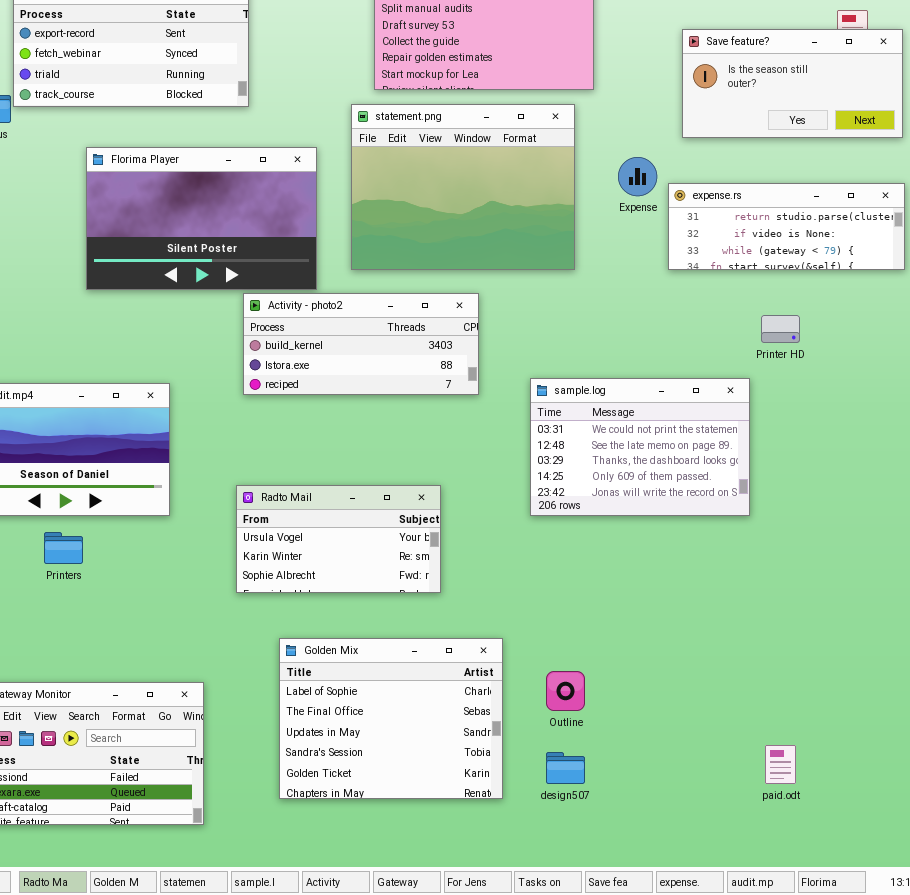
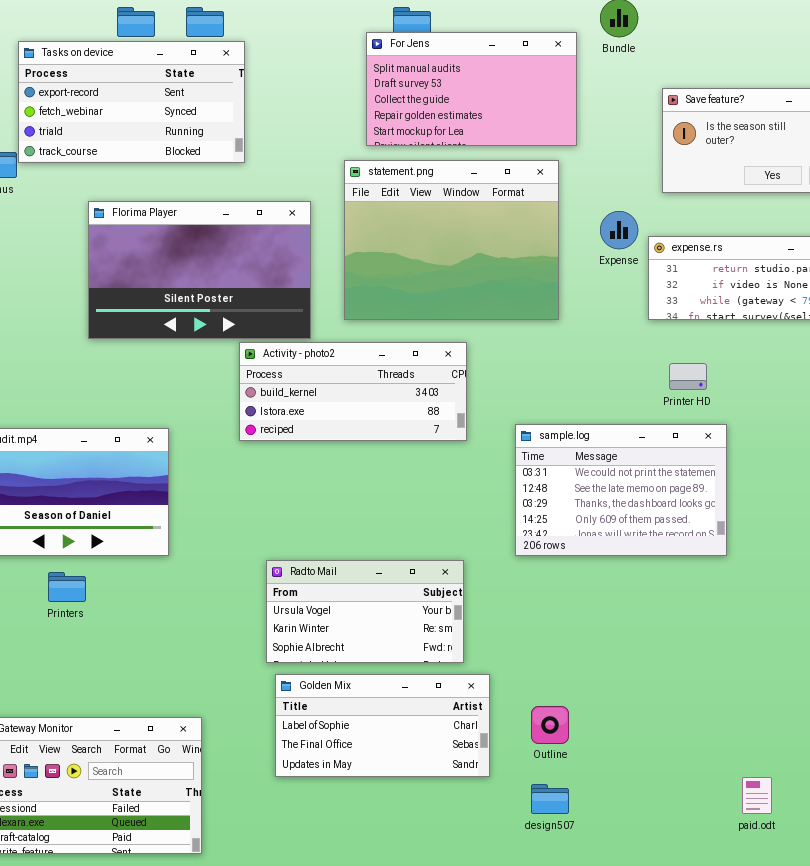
Printer HD: [761,315,800,343] -> [669,363,707,390], moved
Radto Mail: [236,485,441,593] -> [266,560,464,663], moved
Golden Mix: [279,638,503,799] -> [275,674,490,777], resized

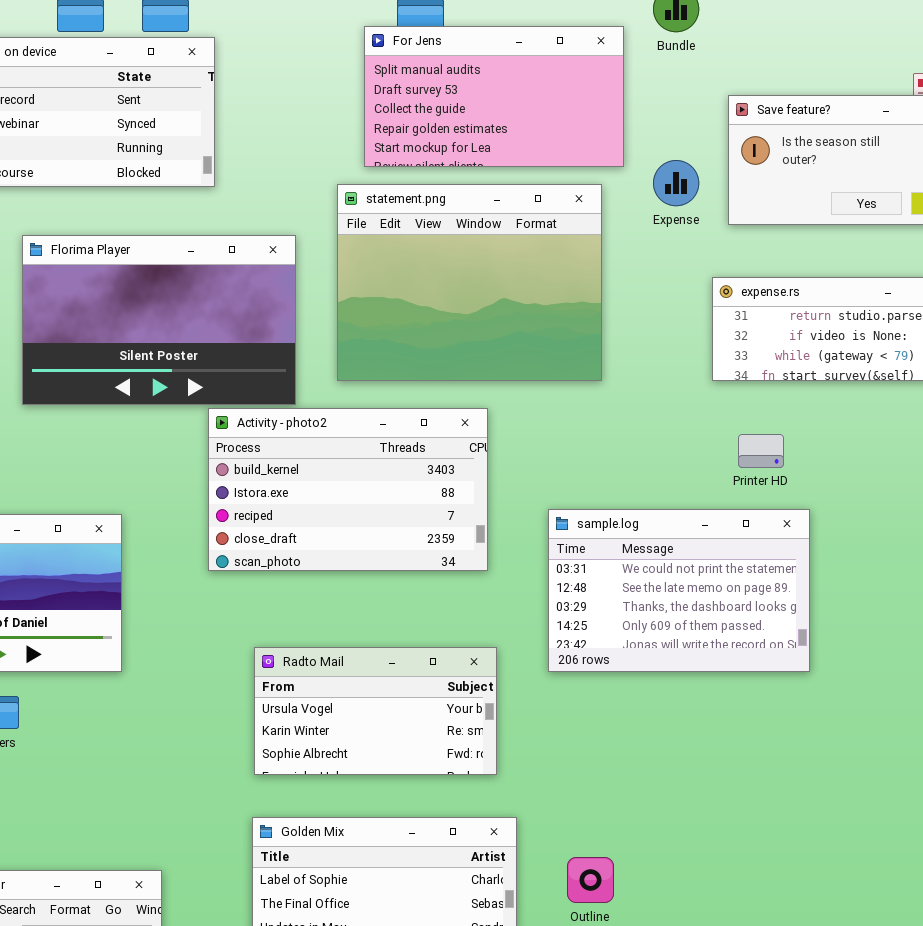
Expense: [600,211,638,249] -> [653,160,699,206], moved
Activity - photo2: [239,342,467,441] -> [208,408,488,571], resized
Radto Mail: [266,560,464,663] -> [254,647,497,775], moved

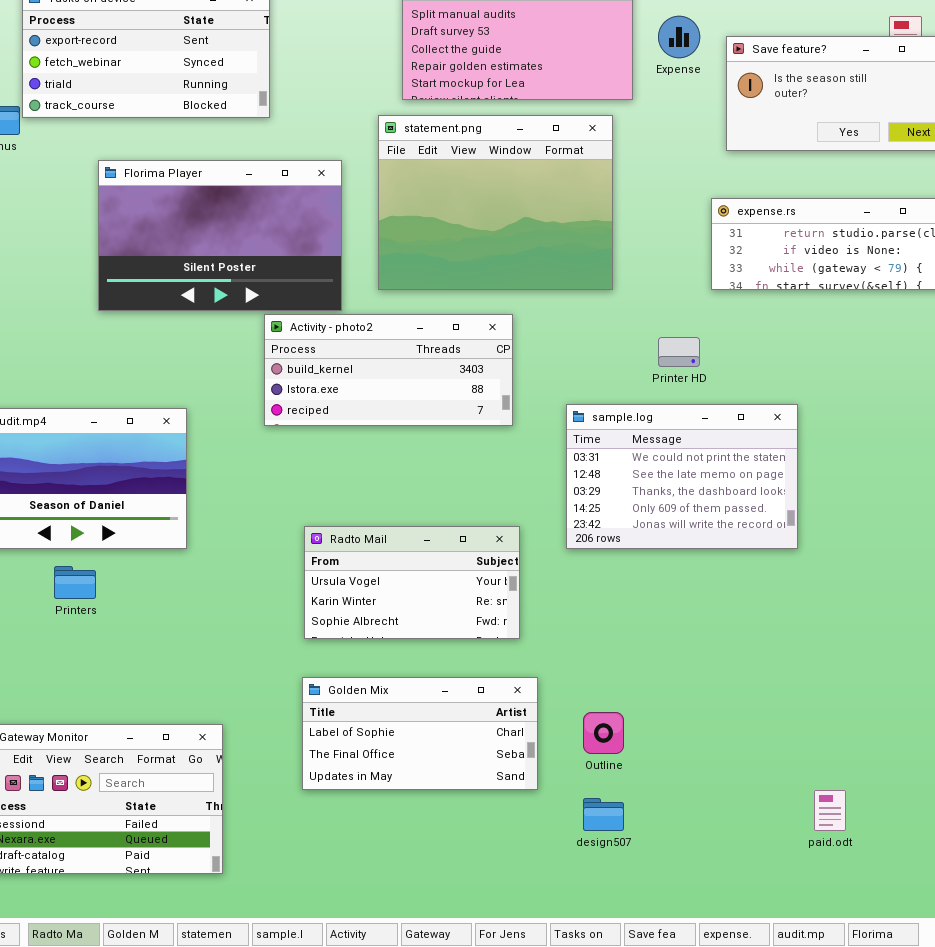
Expense: [653,160,699,206] -> [658,16,700,58], moved
Activity - photo2: [208,408,488,571] -> [264,314,513,426], resized
Printer HD: [738,434,784,468] -> [658,337,700,367], moved

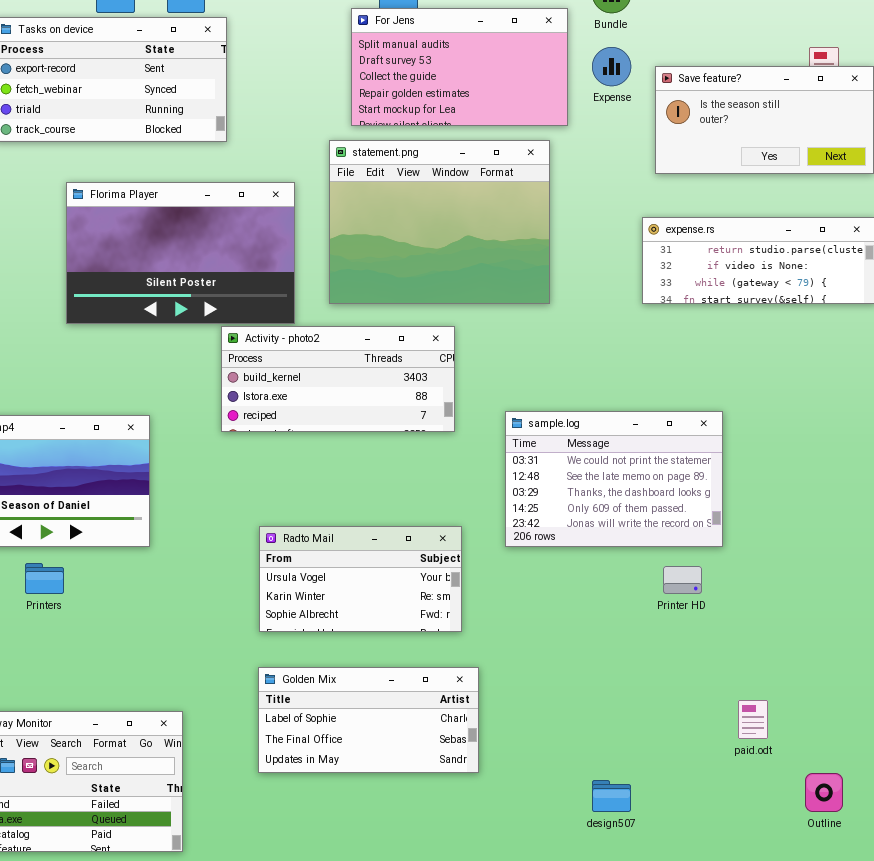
Printer HD: [658,337,700,367] -> [663,566,702,594], moved
Outline: [583,712,624,754] -> [805,773,843,812], moved
paid.odt: [814,790,846,831] -> [738,700,768,739], moved
design507: [583,798,624,831] -> [592,780,631,812], moved

